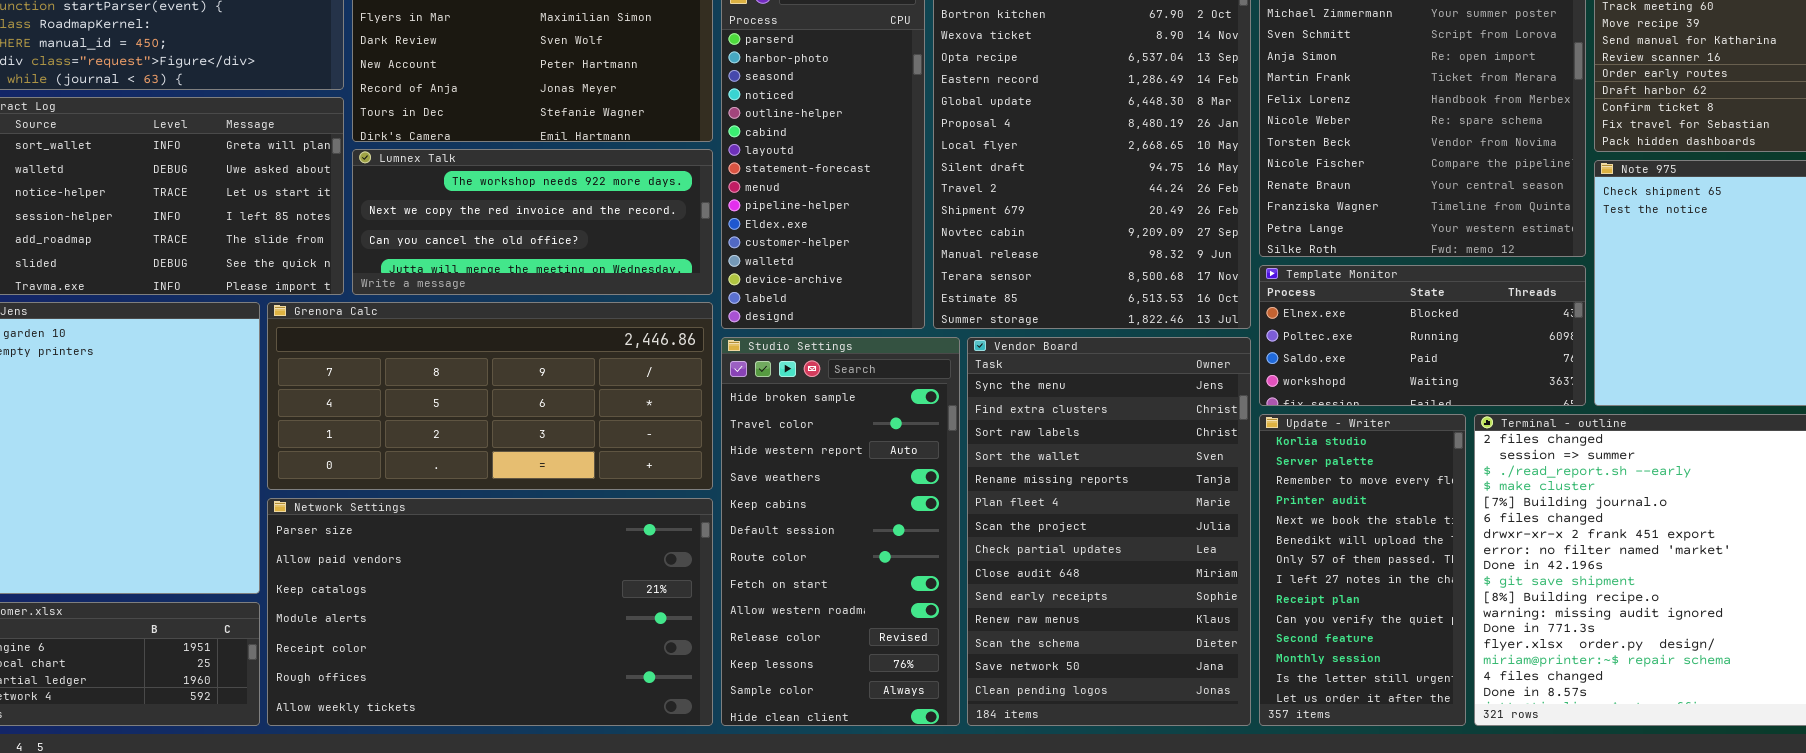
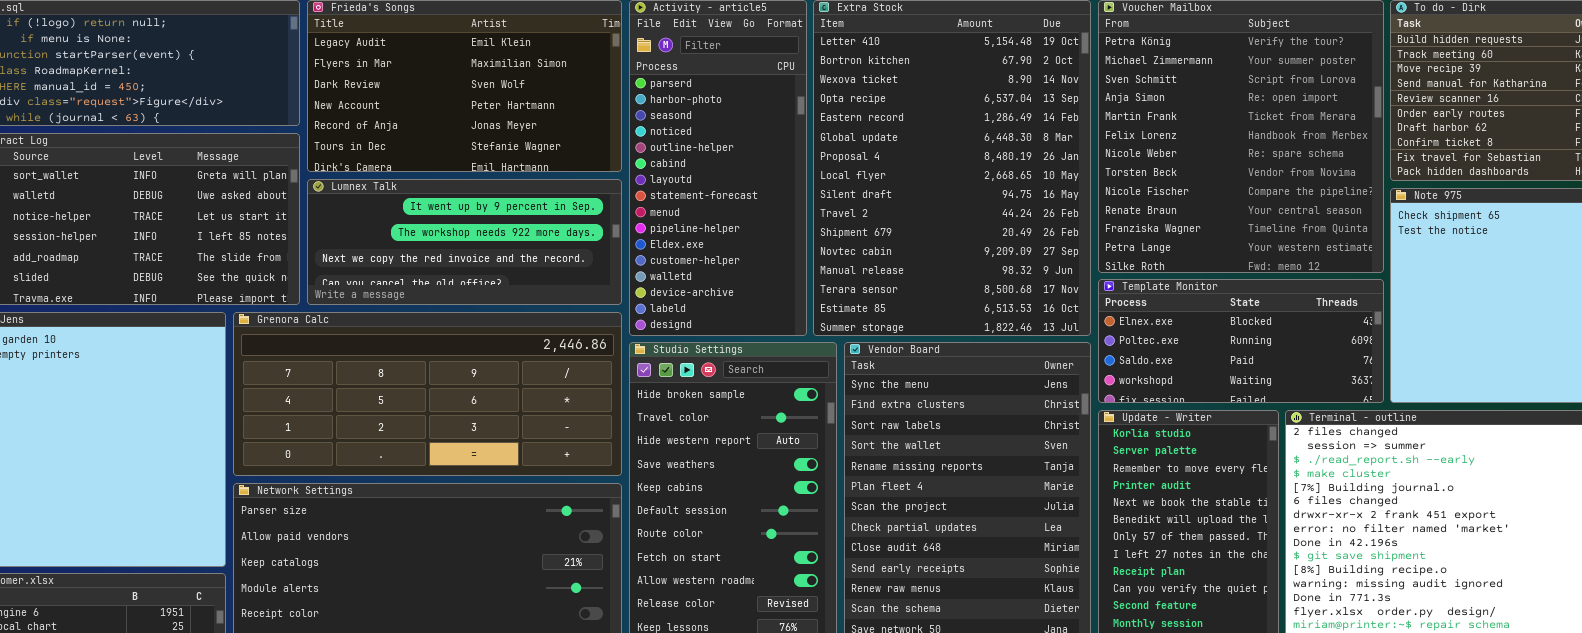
Lumnex Talk: [352,149,713,295] -> [307,179,622,305], scrolled up 1 row

